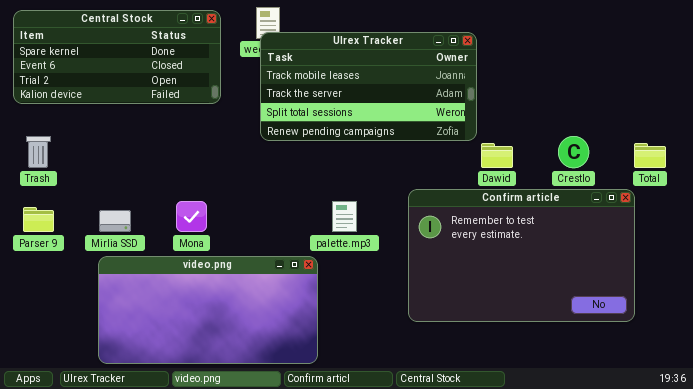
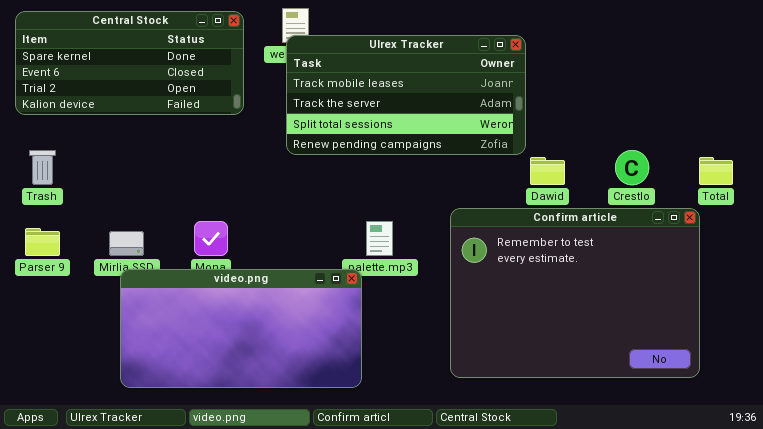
Confirm article: [408,189,635,322] -> [450,208,700,378], resized
video.png: [98,256,318,364] -> [120,269,362,388], moved

